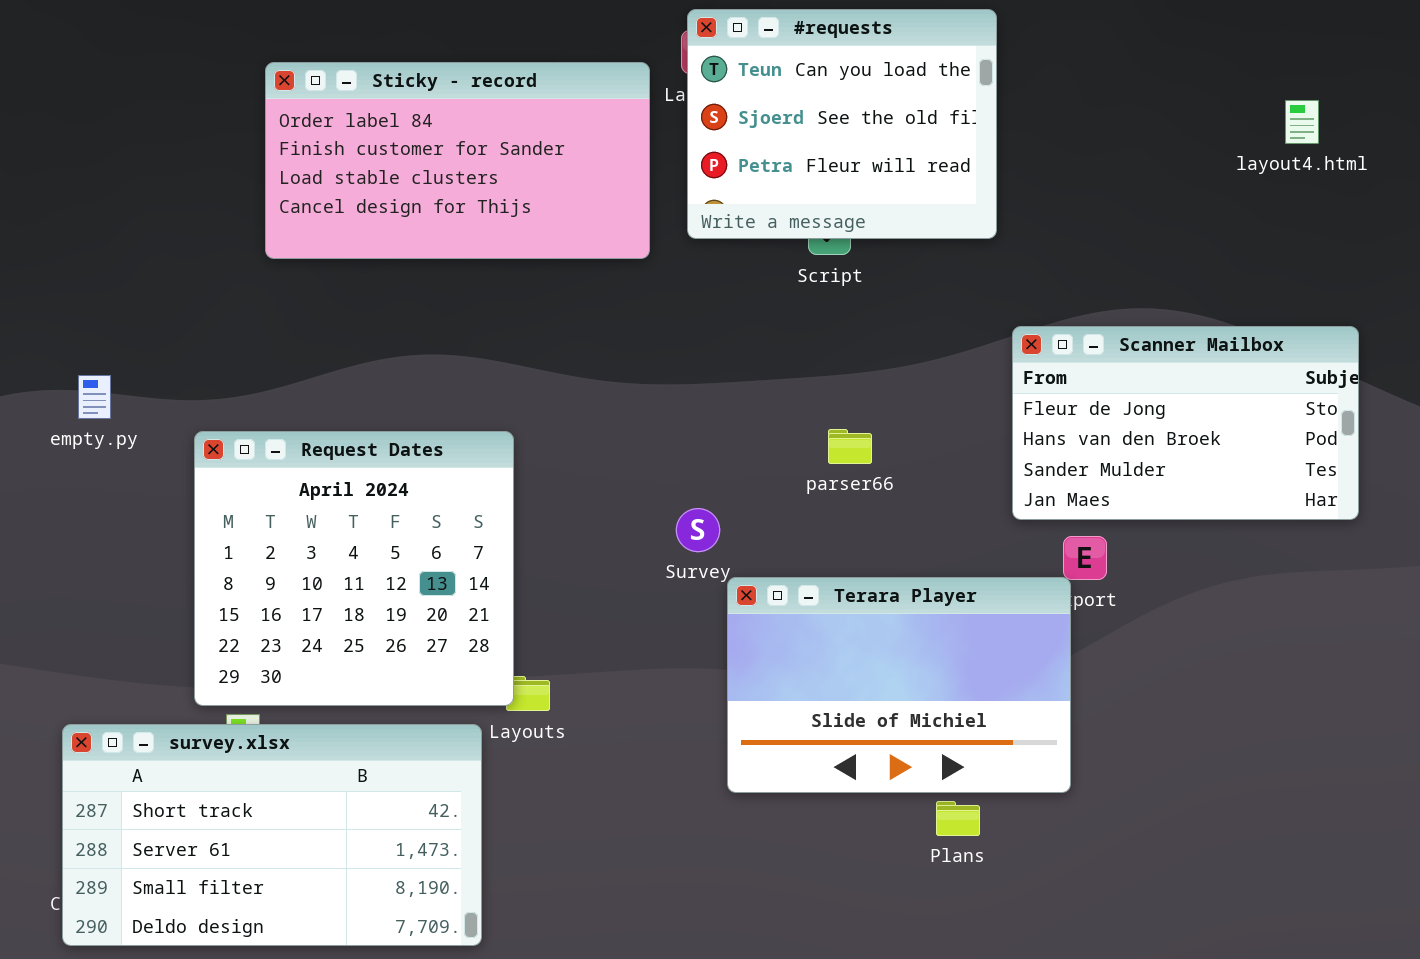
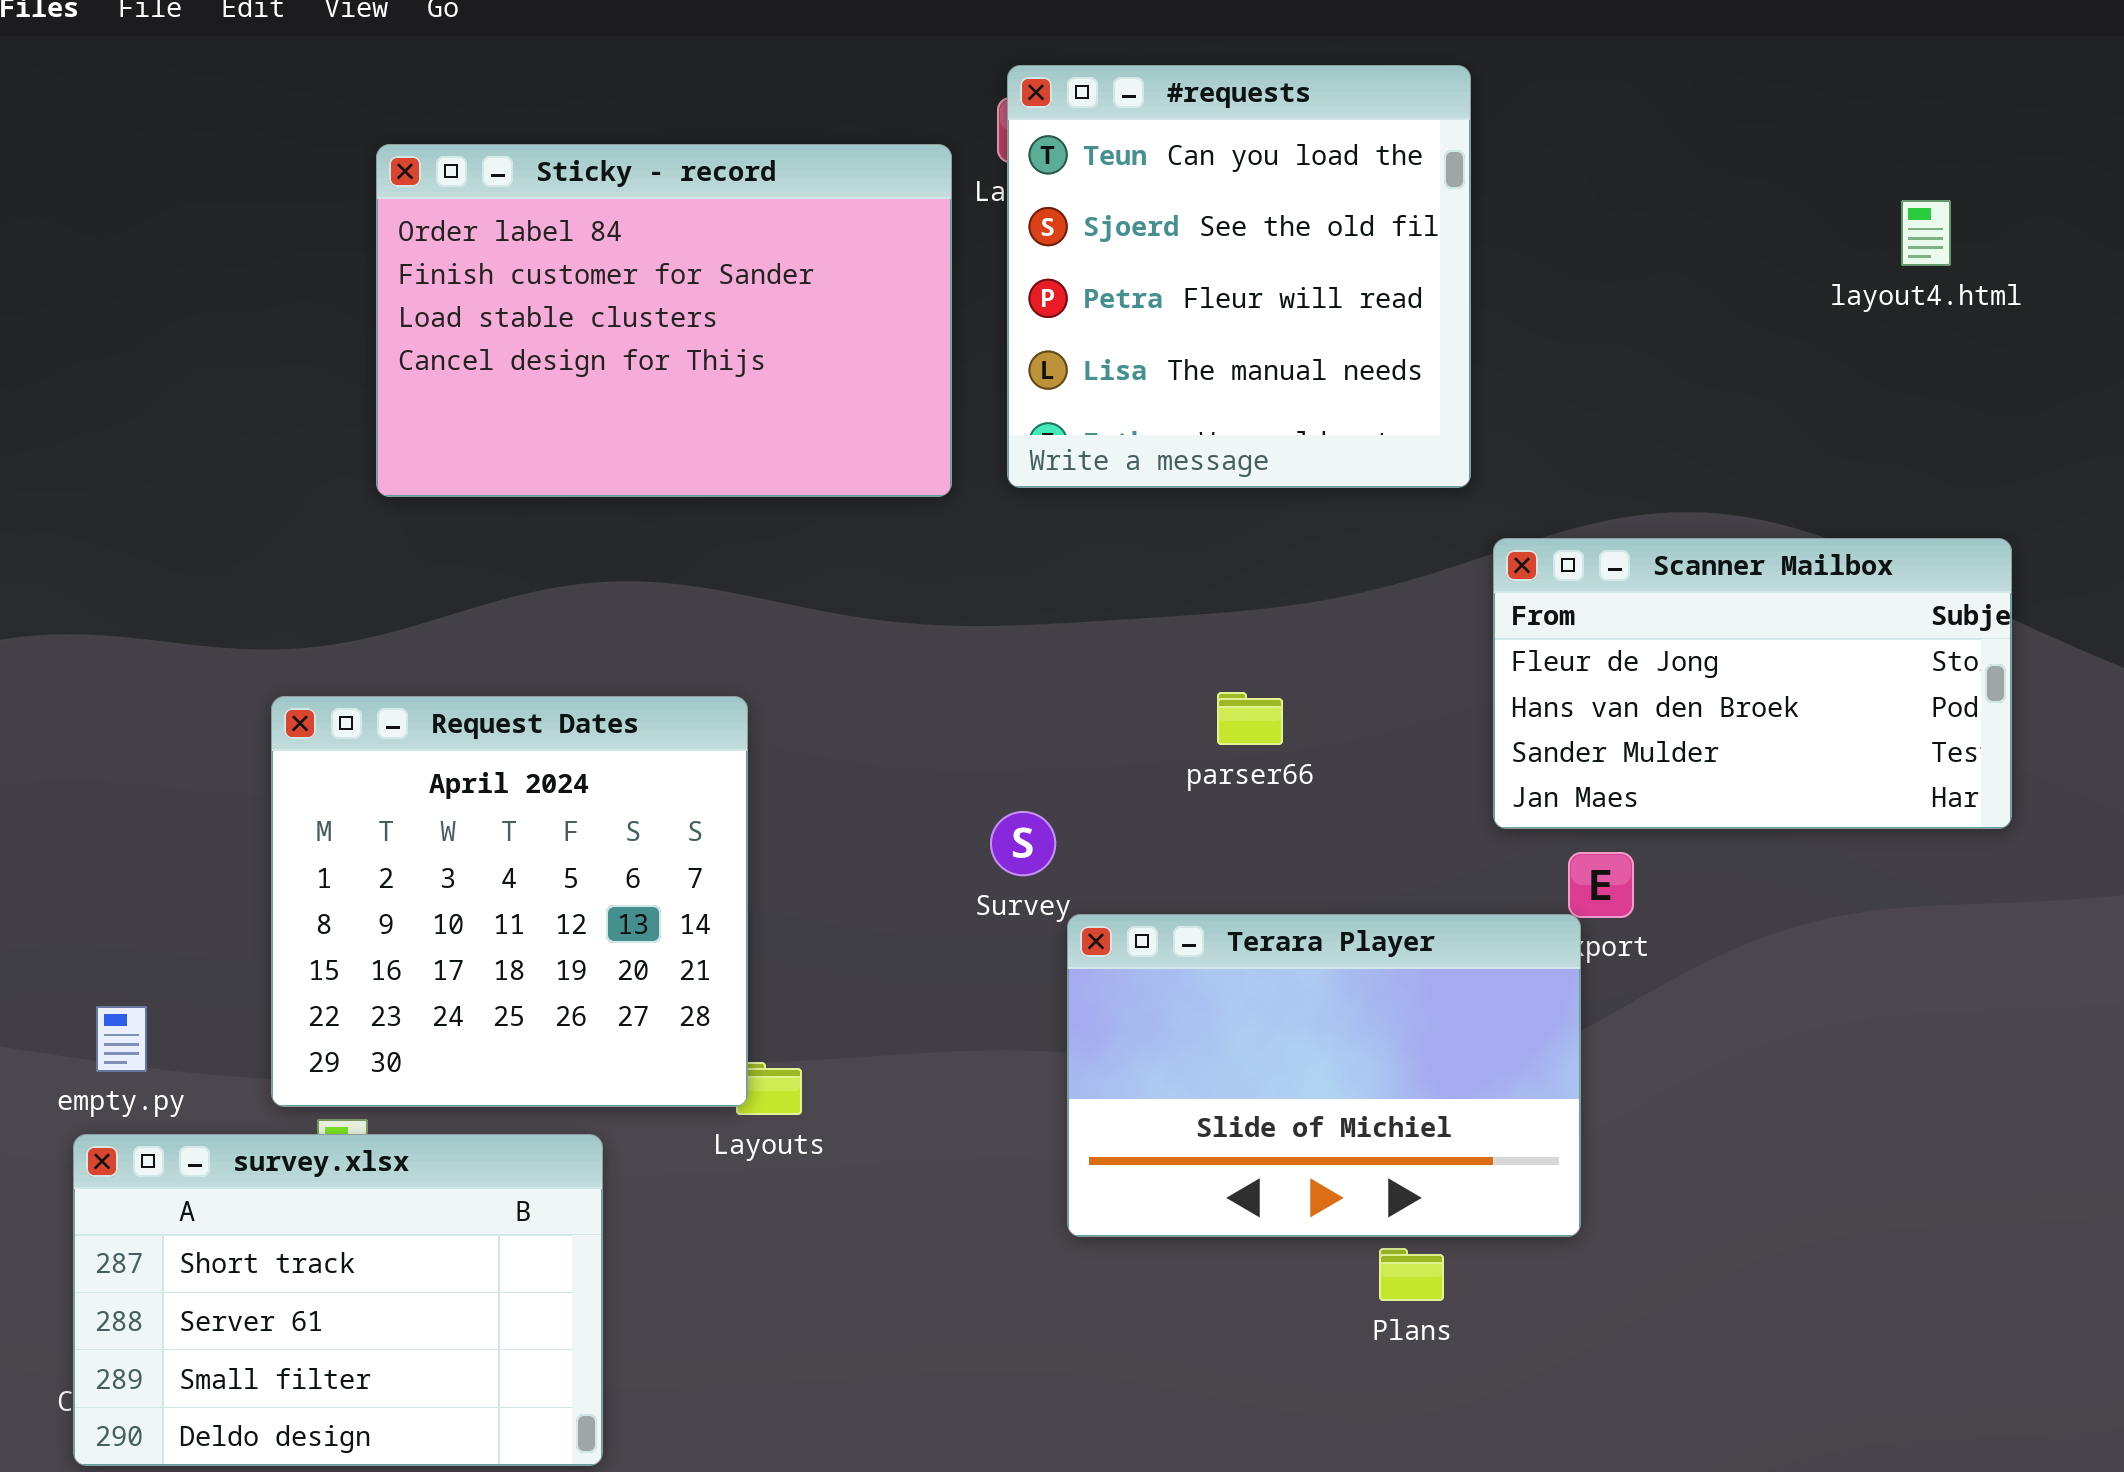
#requests: [687,9,997,239] -> [1007,65,1471,488], resized
Sticky - record: [265,62,650,259] -> [376,144,952,497], resized
empty.py: [78,375,111,419] -> [96,1006,147,1072], moved
survey.xlsx: [62,724,482,946] -> [73,1134,603,1466], resized

